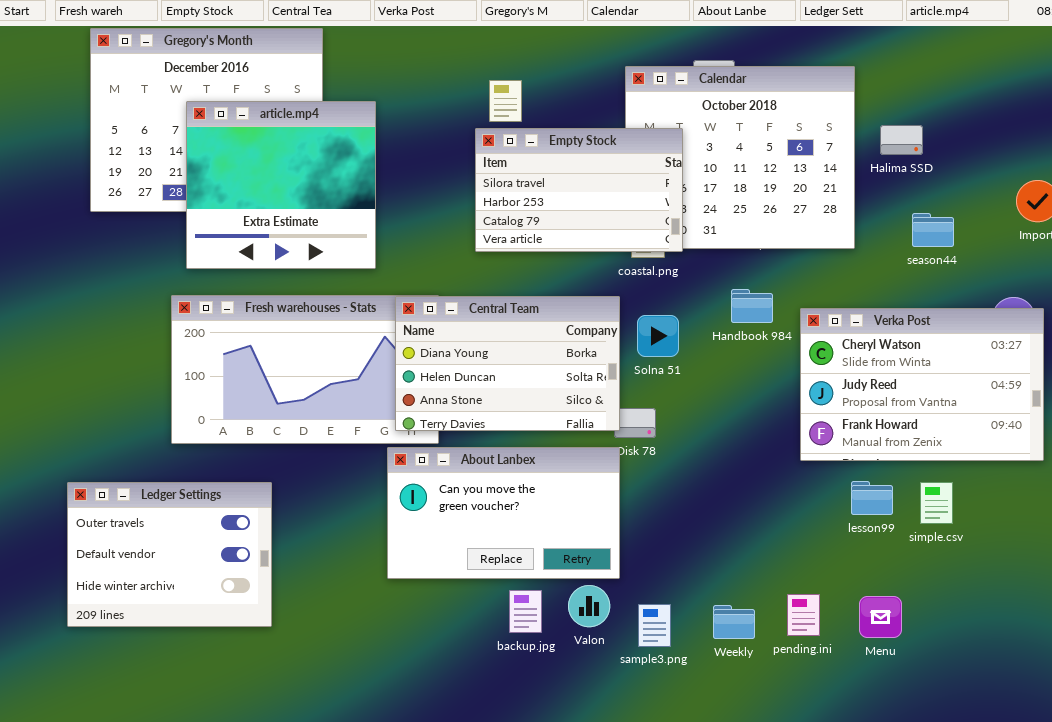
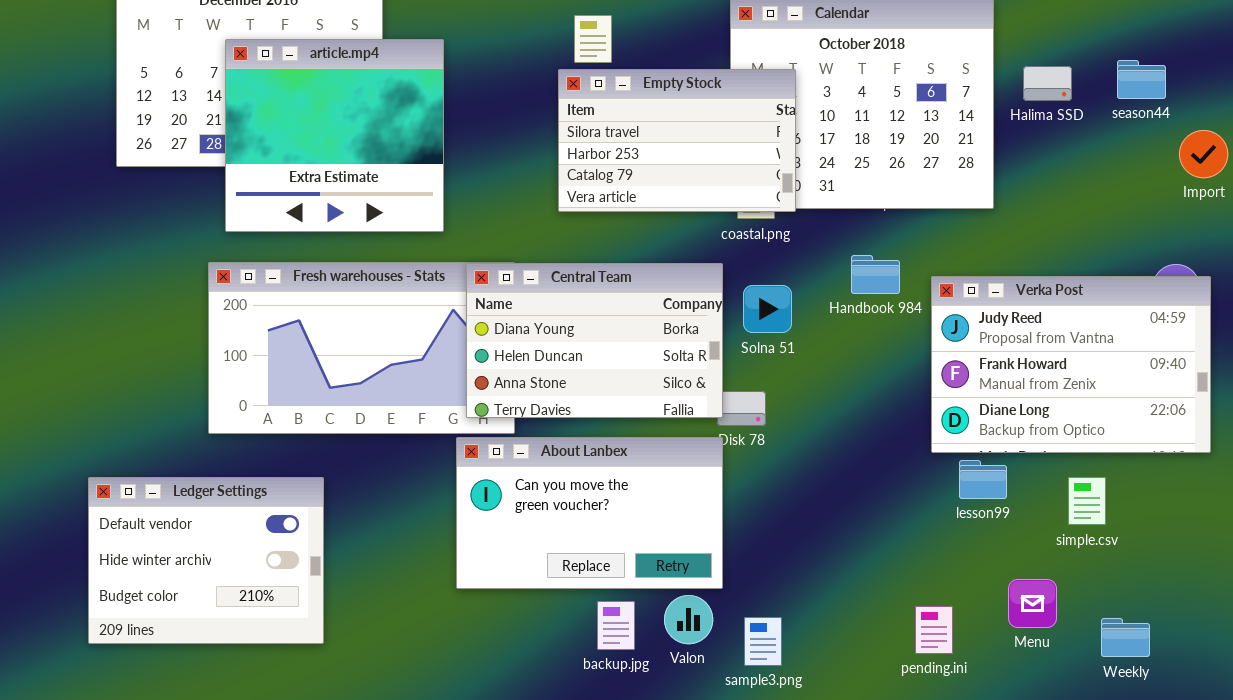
season44: [912,213,954,247] -> [1117,60,1166,99], moved
Verka Post: [800,308,1044,461] -> [931,276,1211,453], scrolled down 1 row
lesson99: [851,481,893,515] -> [959,460,1007,499], moved
Ledger Settings: [67,482,272,627] -> [88,477,324,644], scrolled down 1 row
Menu: [859,596,902,638] -> [1008,579,1057,628], moved
Weekly: [713,605,755,639] -> [1101,618,1150,657], moved

